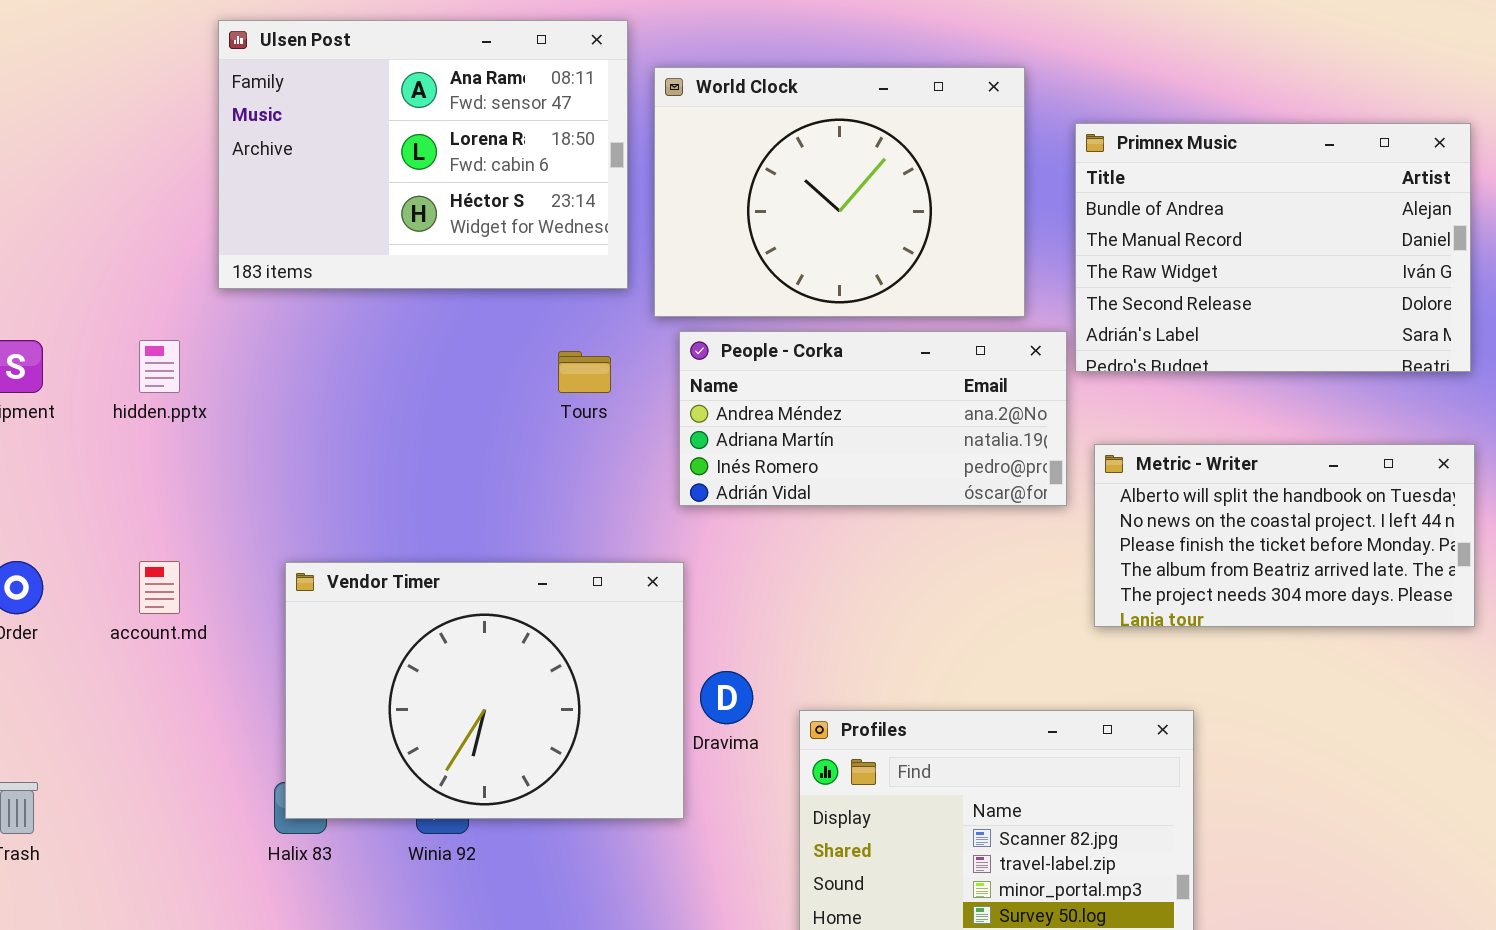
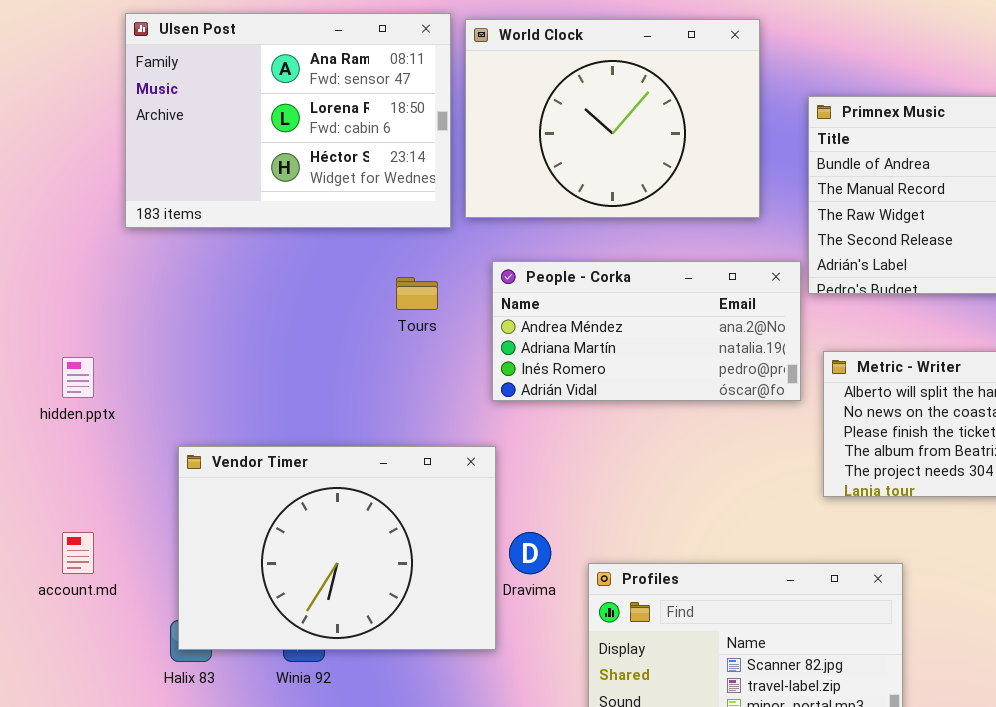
World Clock: [654,67,1025,317] -> [465,19,760,218], moved
hidden.pptx: [139,340,180,393] -> [62,357,94,398], moved
account.md: [139,561,180,614] -> [62,532,94,574], moved

